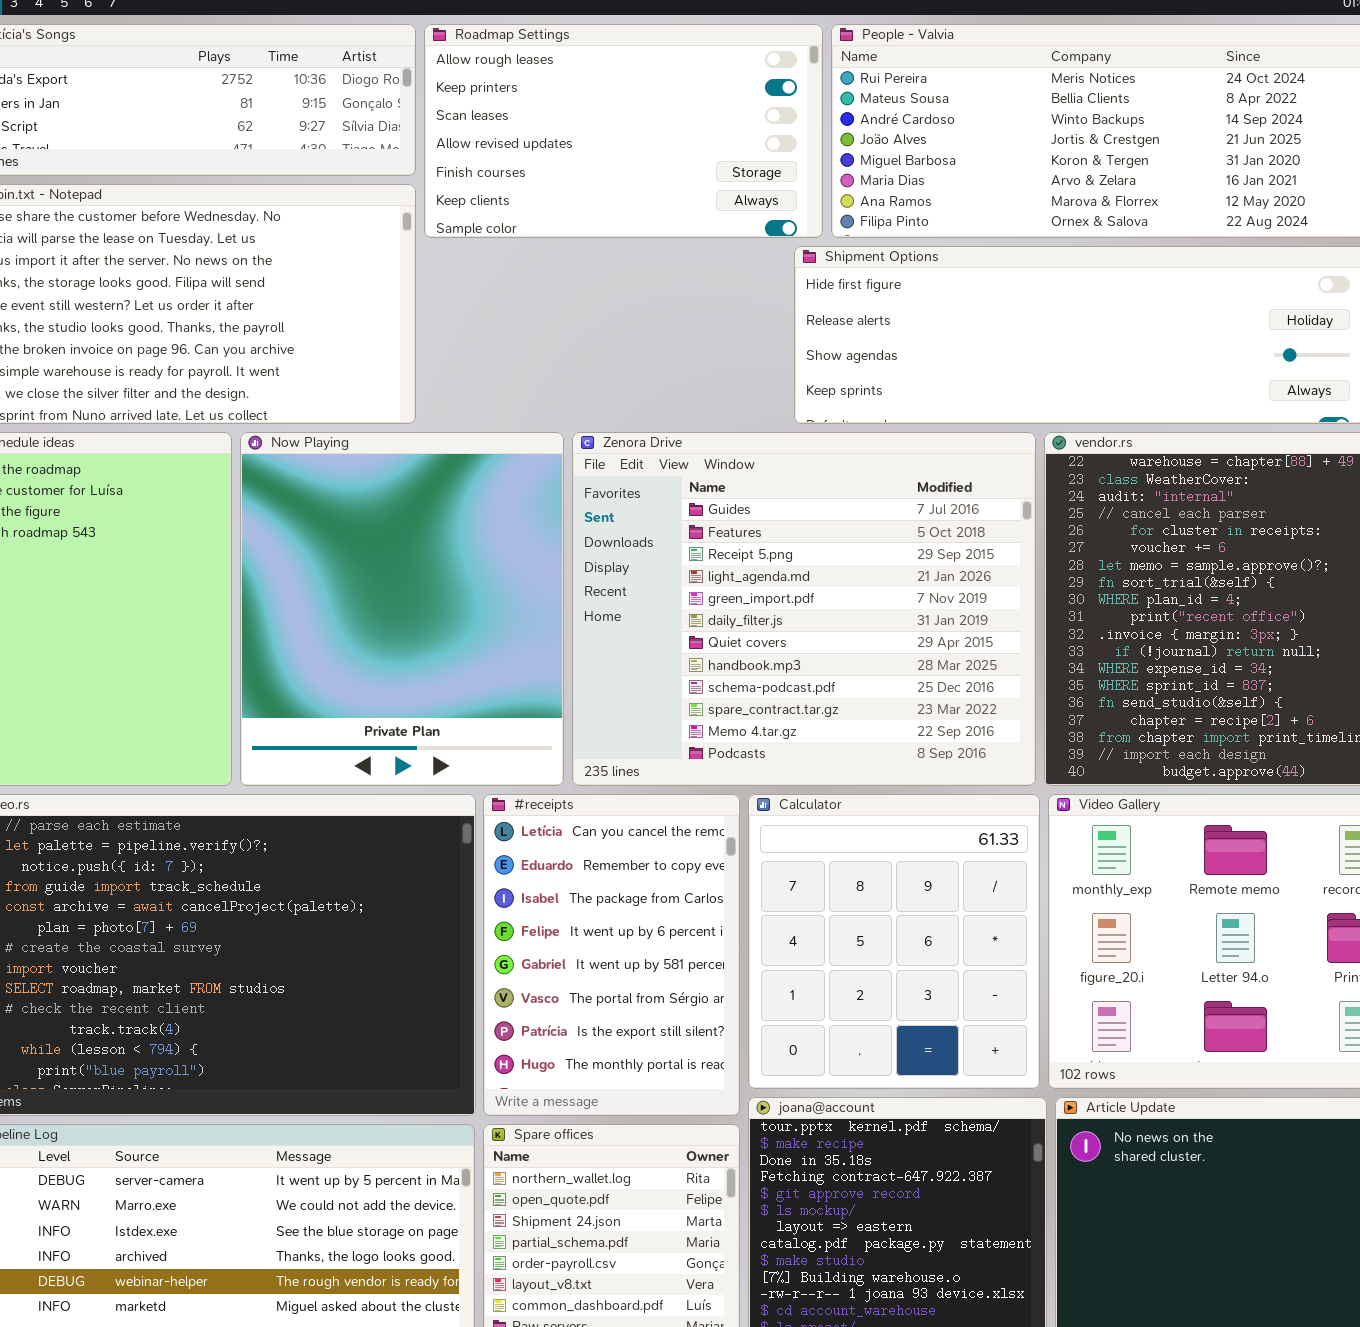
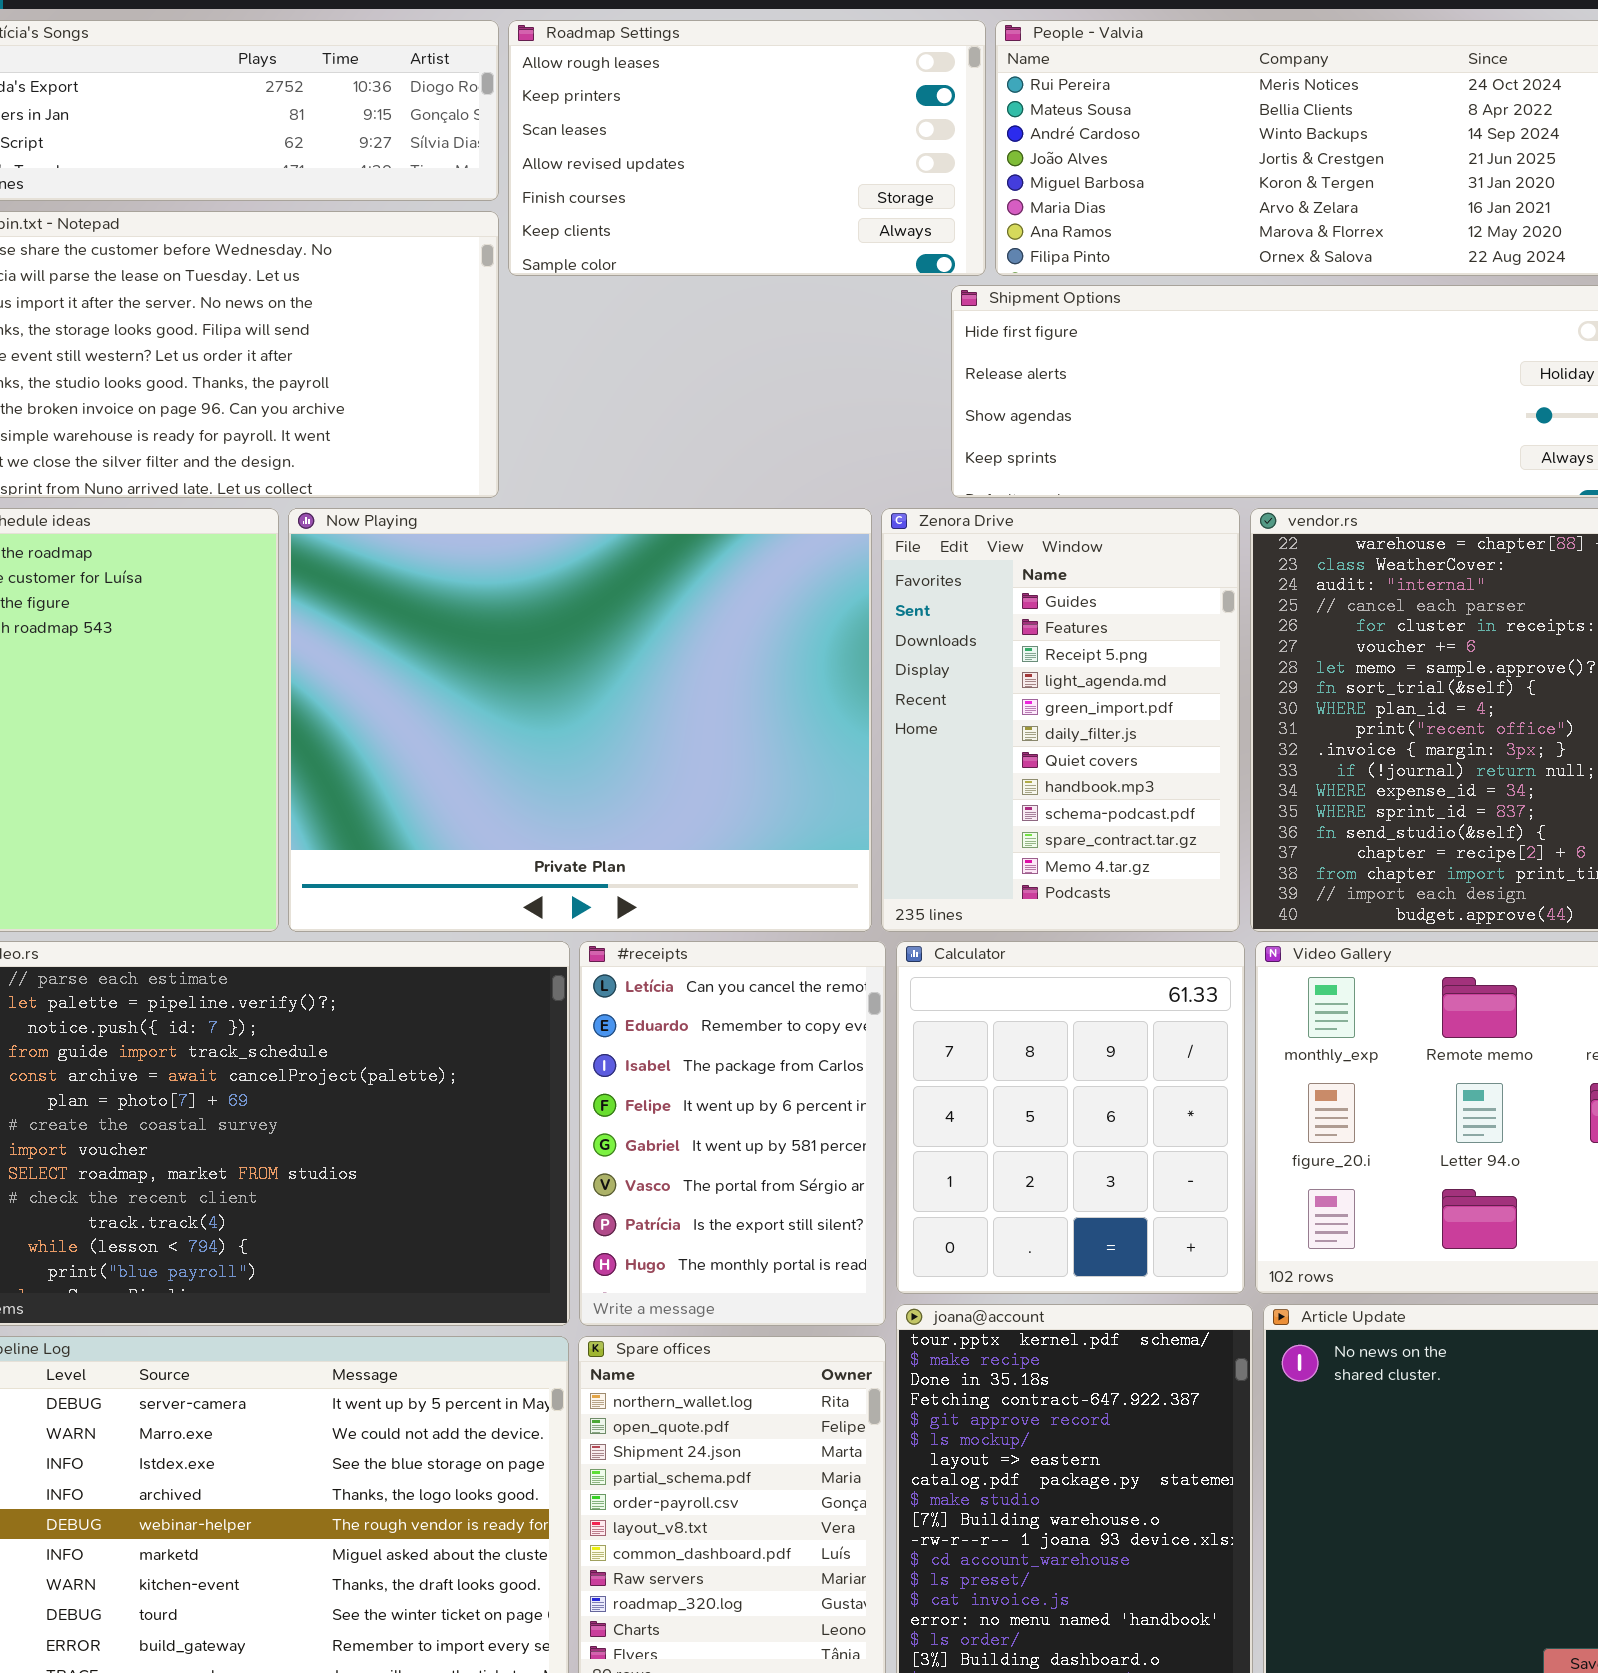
Now Playing: [240,432,564,786] -> [288,508,872,932], resized
Zenora Drive: [572,432,1036,786] -> [881,508,1240,932], resized

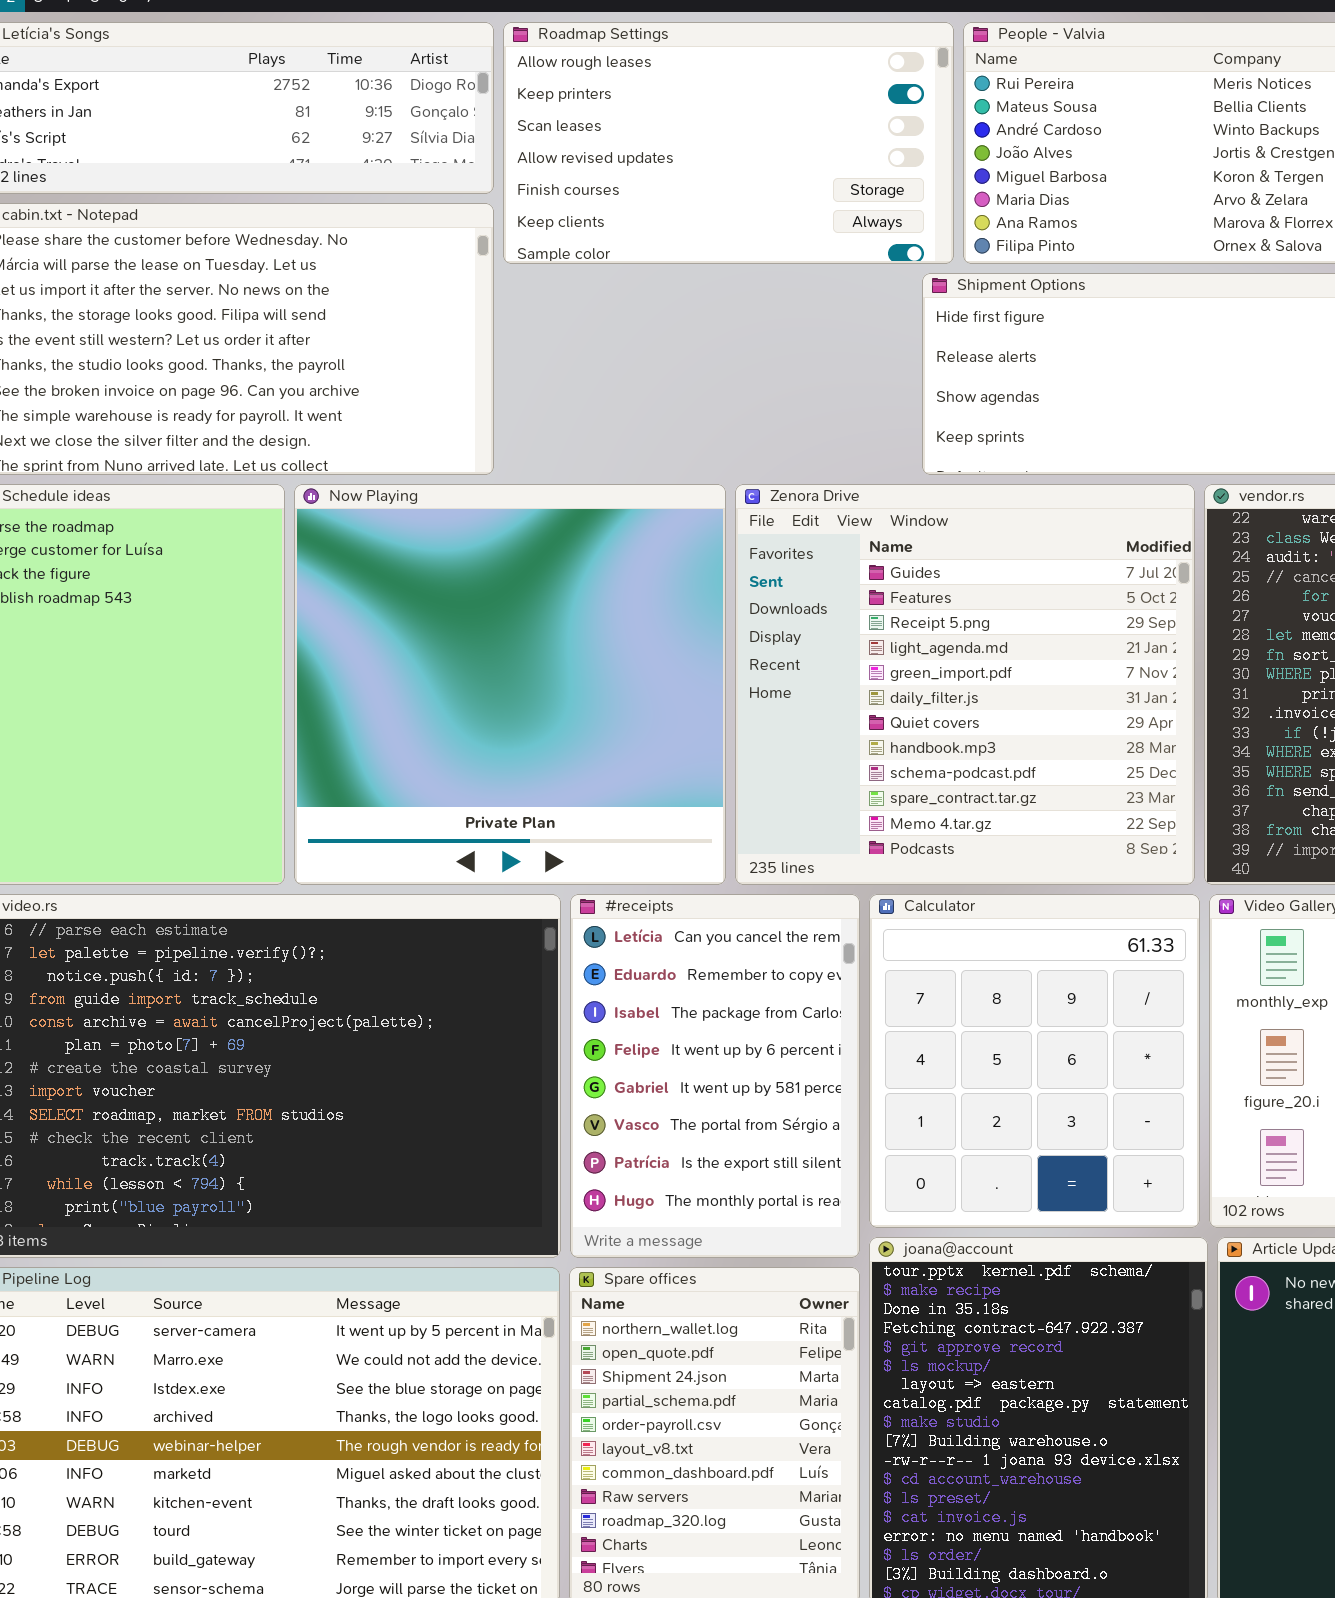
Now Playing: [288,508,872,932] -> [294,484,726,885], resized
Zenora Drive: [881,508,1240,932] -> [735,484,1195,885], resized

